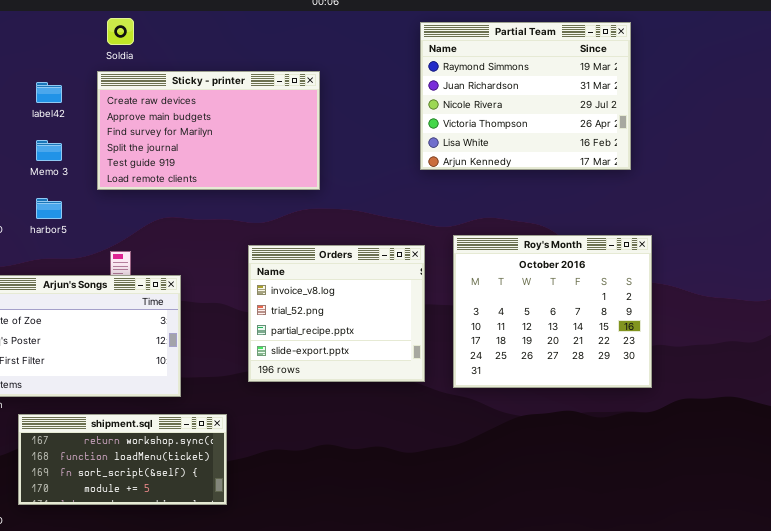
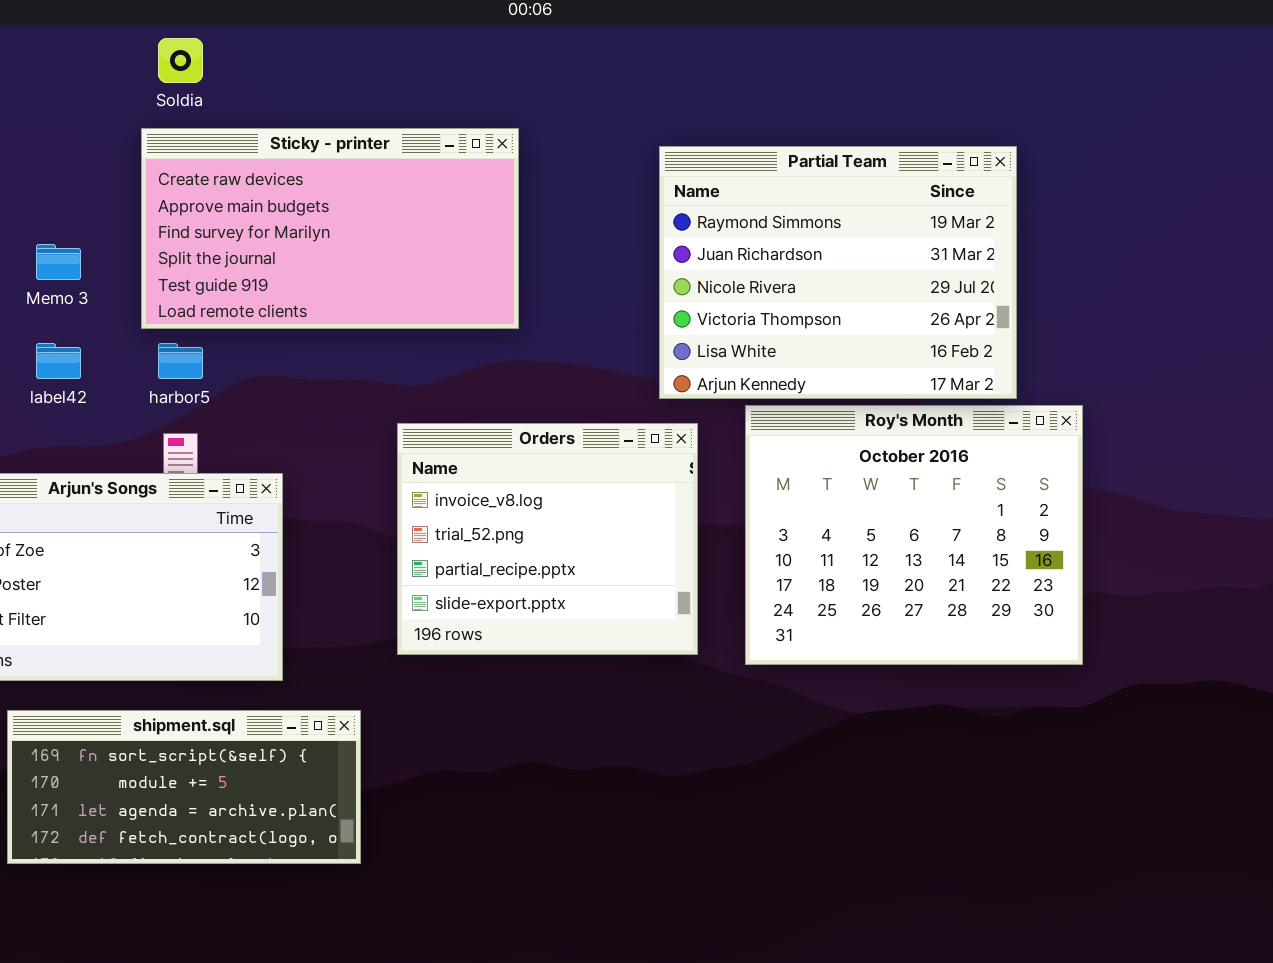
Partial Team: [420,22,631,170] -> [659,146,1017,399], moved
label42: [36,82,62,103] -> [36,343,81,379], moved
harbor5: [36,198,62,219] -> [158,343,203,379], moved
shipment.sql: [18,414,227,505] -> [7,710,361,864], scrolled down 2 rows

